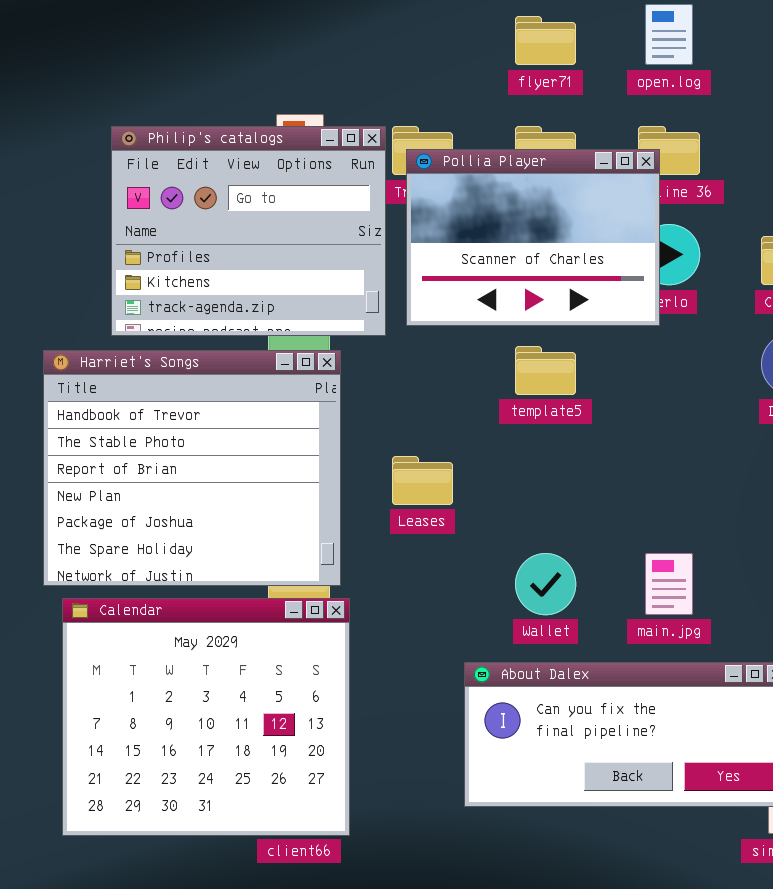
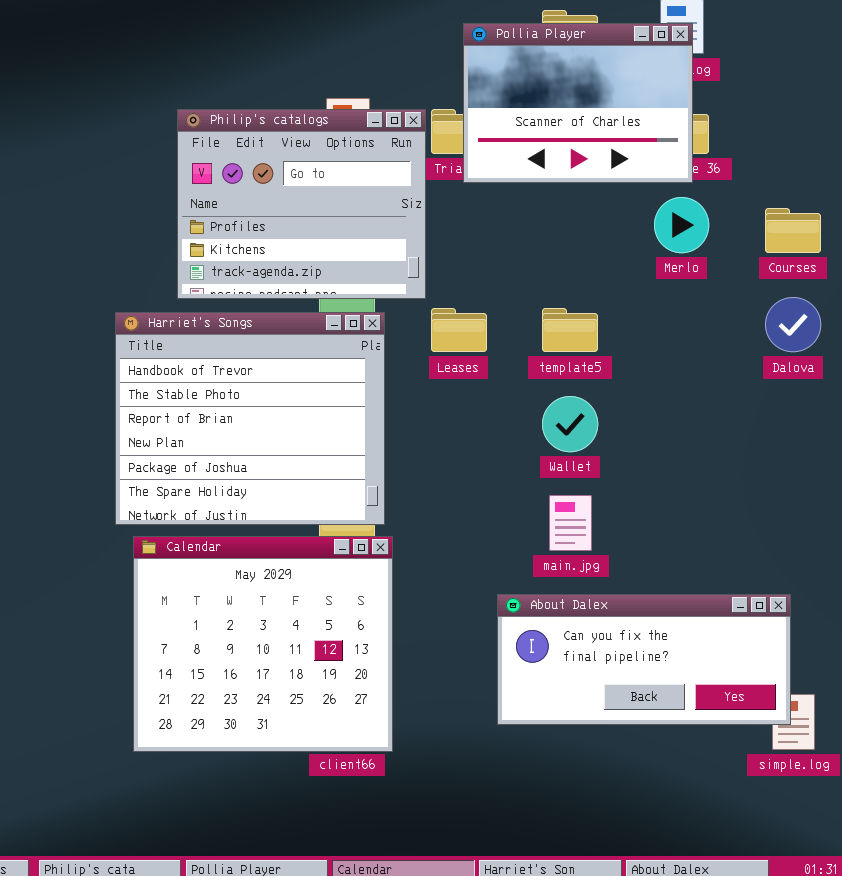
Pollia Player: [406,149,660,326] -> [463,23,693,183], moved
Leases: [392,456,453,505] -> [431,308,487,352], moved
Wallet: [515,553,576,615] -> [542,396,598,452], moved
main.jpg: [645,553,693,615] -> [549,495,592,551], moved

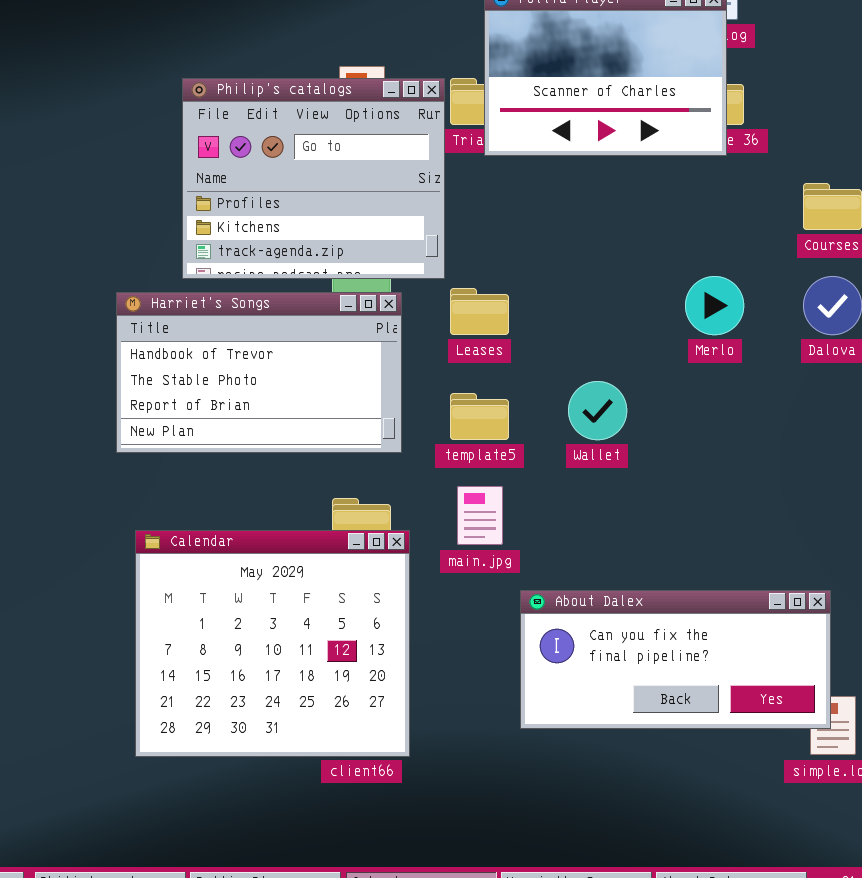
Merlo: [654,197,709,253] -> [685,276,744,335], moved
template5: [542,308,598,352] -> [450,393,509,440], moved
Harriet's Songs: [115,312,385,525] -> [116,292,402,453], resized
main.jpg: [549,495,592,551] -> [457,486,503,545], moved

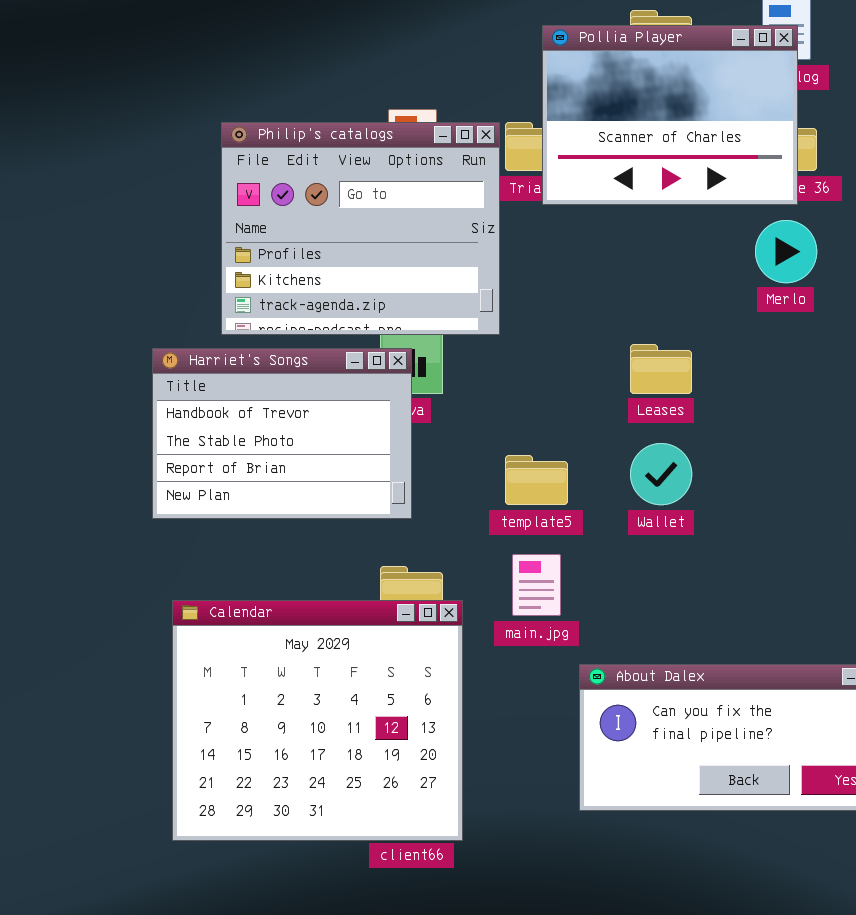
Merlo: [685,276,744,335] -> [755,220,817,283], moved
Leases: [450,288,509,335] -> [630,344,692,394], moved
Harriet's Songs: [116,292,402,453] -> [152,348,412,519], resized

